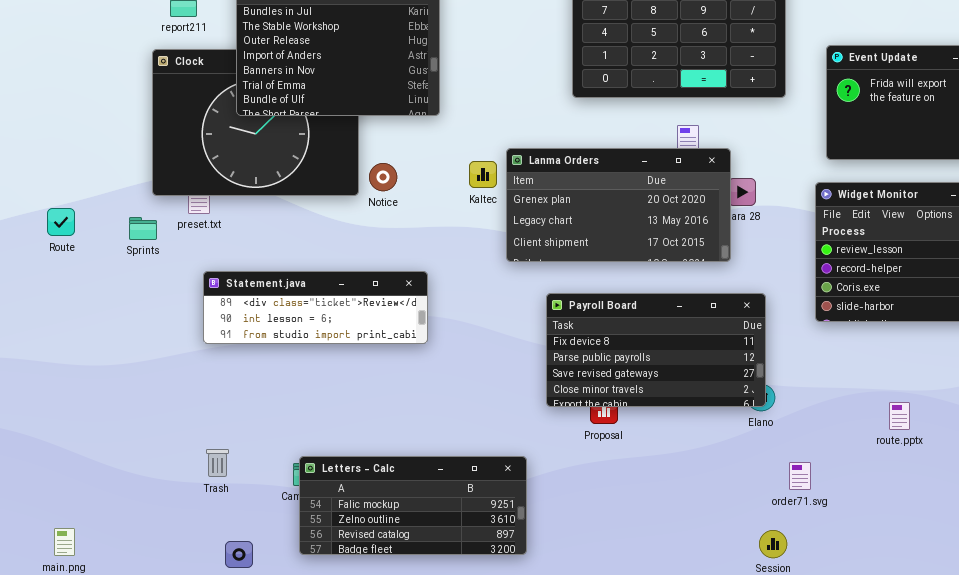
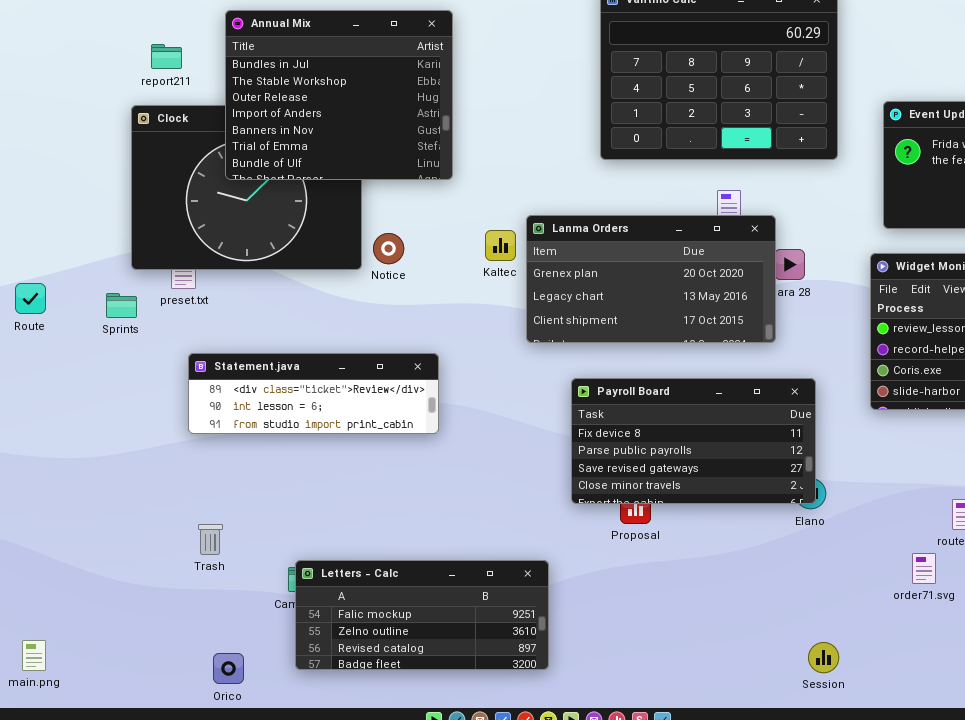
Trash: [206,449,229,477] -> [198,524,223,555], moved
order71.svg: [789,462,811,490] -> [912,553,936,584], moved

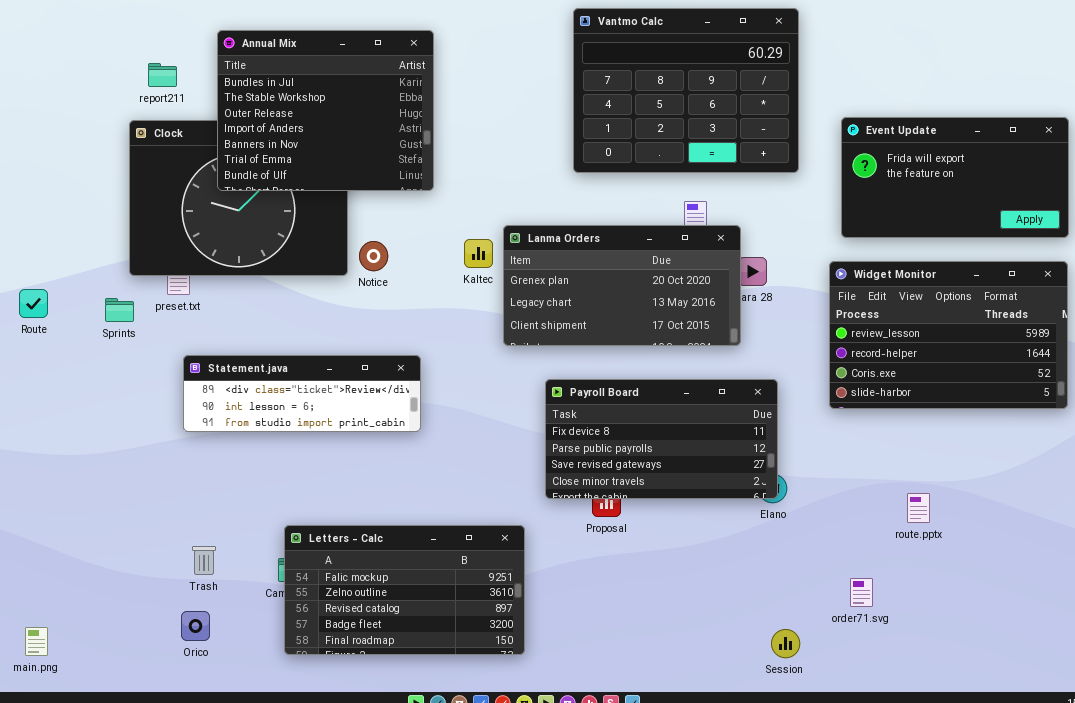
Trash: [198,524,223,555] -> [192,546,216,575], moved
order71.svg: [912,553,936,584] -> [850,578,873,607], moved
Letters - Calc: [295,560,549,670] -> [284,525,525,655], resized
Orico: [213,653,244,684] -> [181,611,210,641], moved

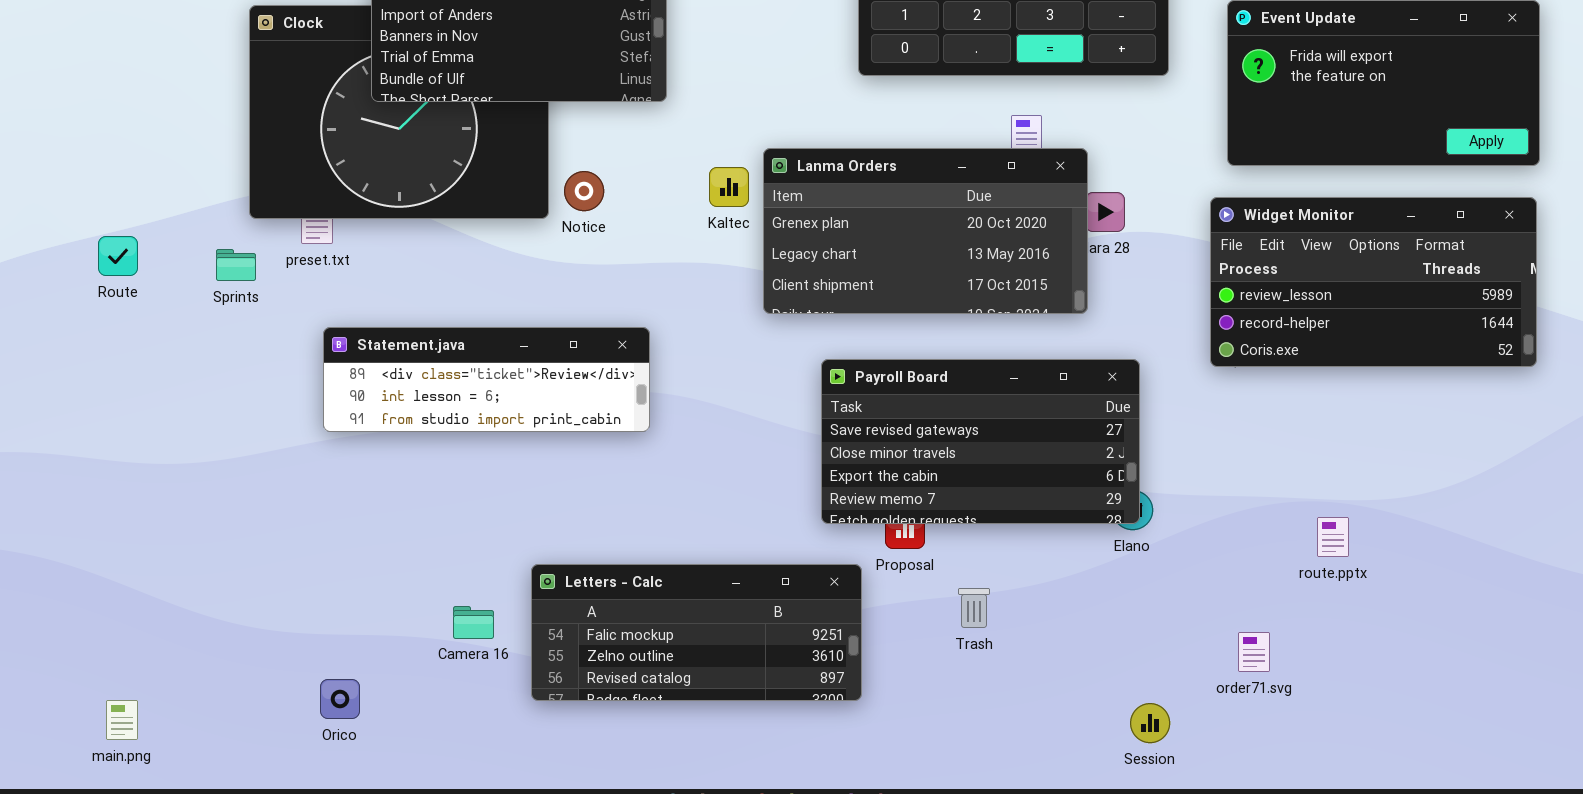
Widget Monitor: [829,261,1068,409] -> [1210,197,1537,367], resized
Payroll Board: [545,379,778,499] -> [821,359,1140,524], scrolled down 2 rows
Letters - Calc: [284,525,525,655] -> [531,564,862,701], moved, resized
Trash: [192,546,216,575] -> [958,588,990,628], moved

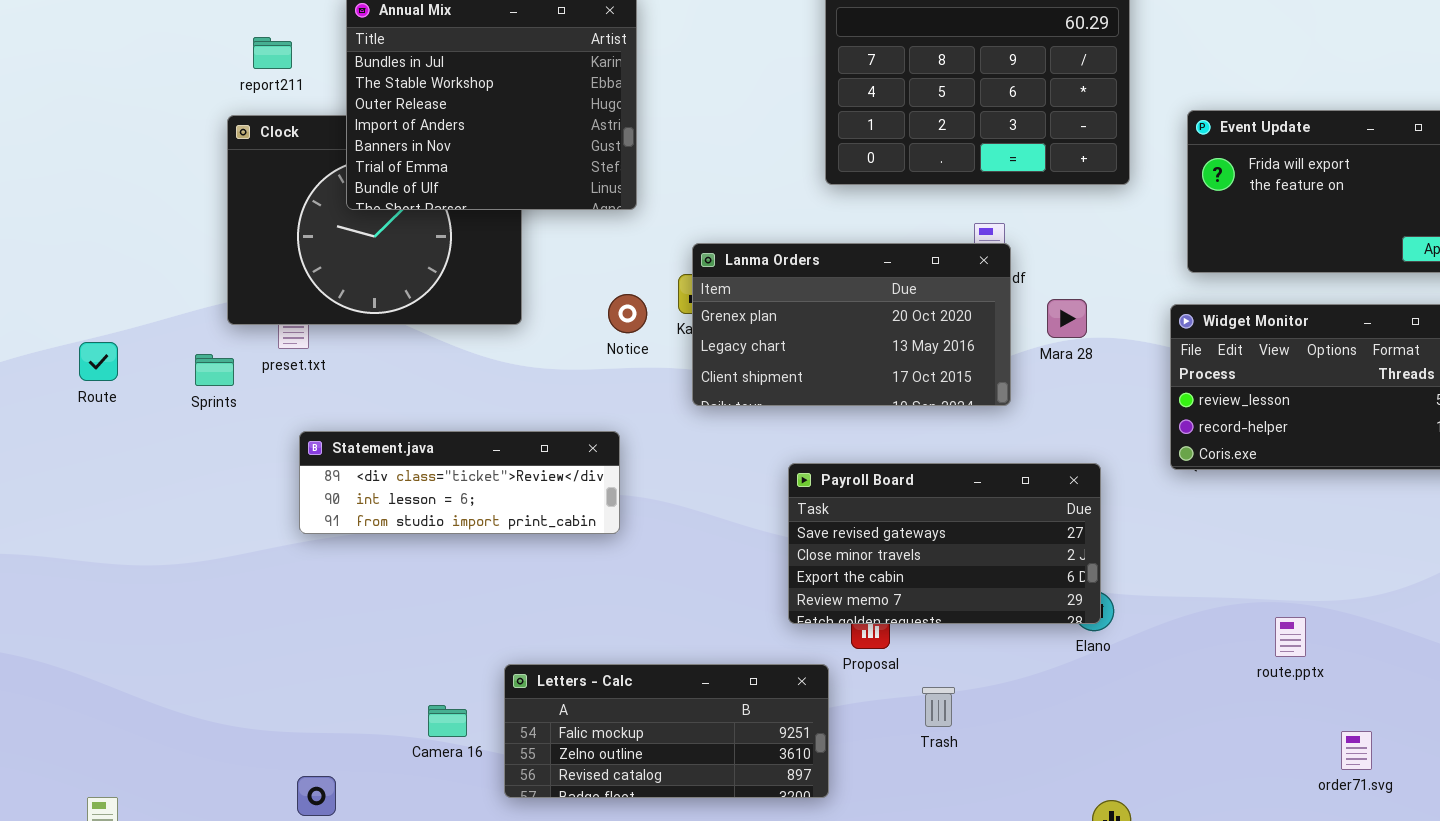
Lanma Orders: [763,148,1088,314] -> [692,243,1011,406], moved
Notice: [564,171,604,211] -> [608,294,647,333], moved
order71.svg: [1238,632,1270,672] -> [1341,731,1372,770], moved

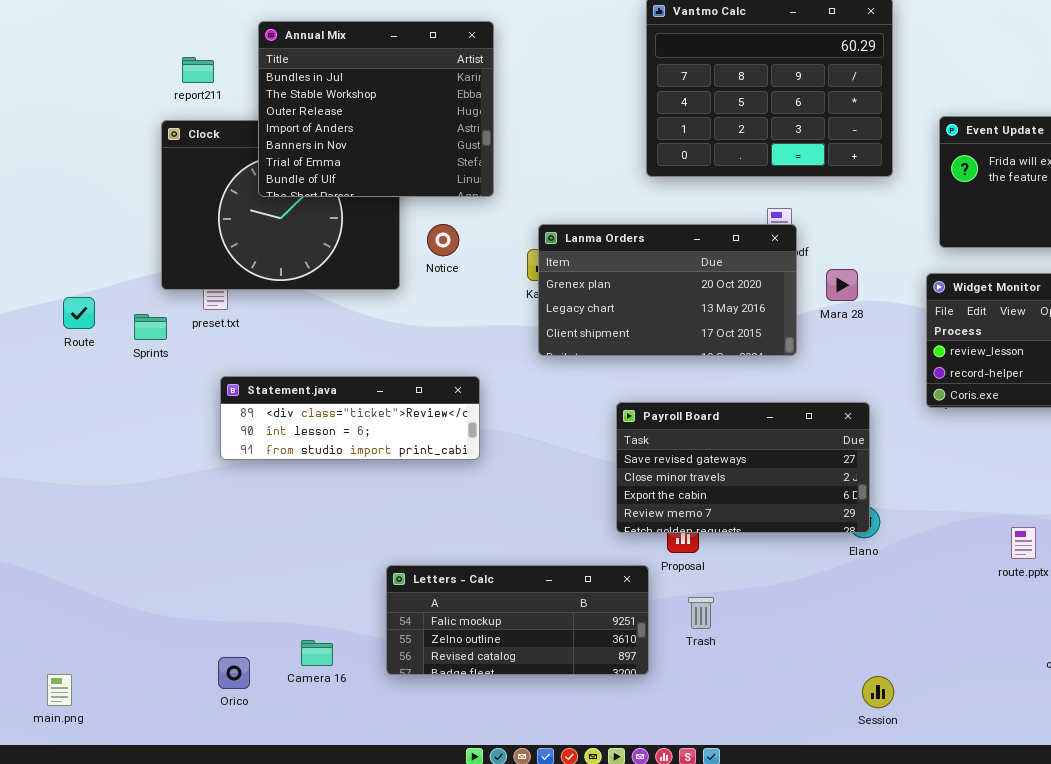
Notice: [608,294,647,333] -> [427,224,459,256], moved
Route: [79,342,118,381] -> [63,297,95,329], moved
Trash: [922,687,955,727] -> [688,597,714,629], moved
Camera 16: [428,705,467,737] -> [301,640,333,666], moved

